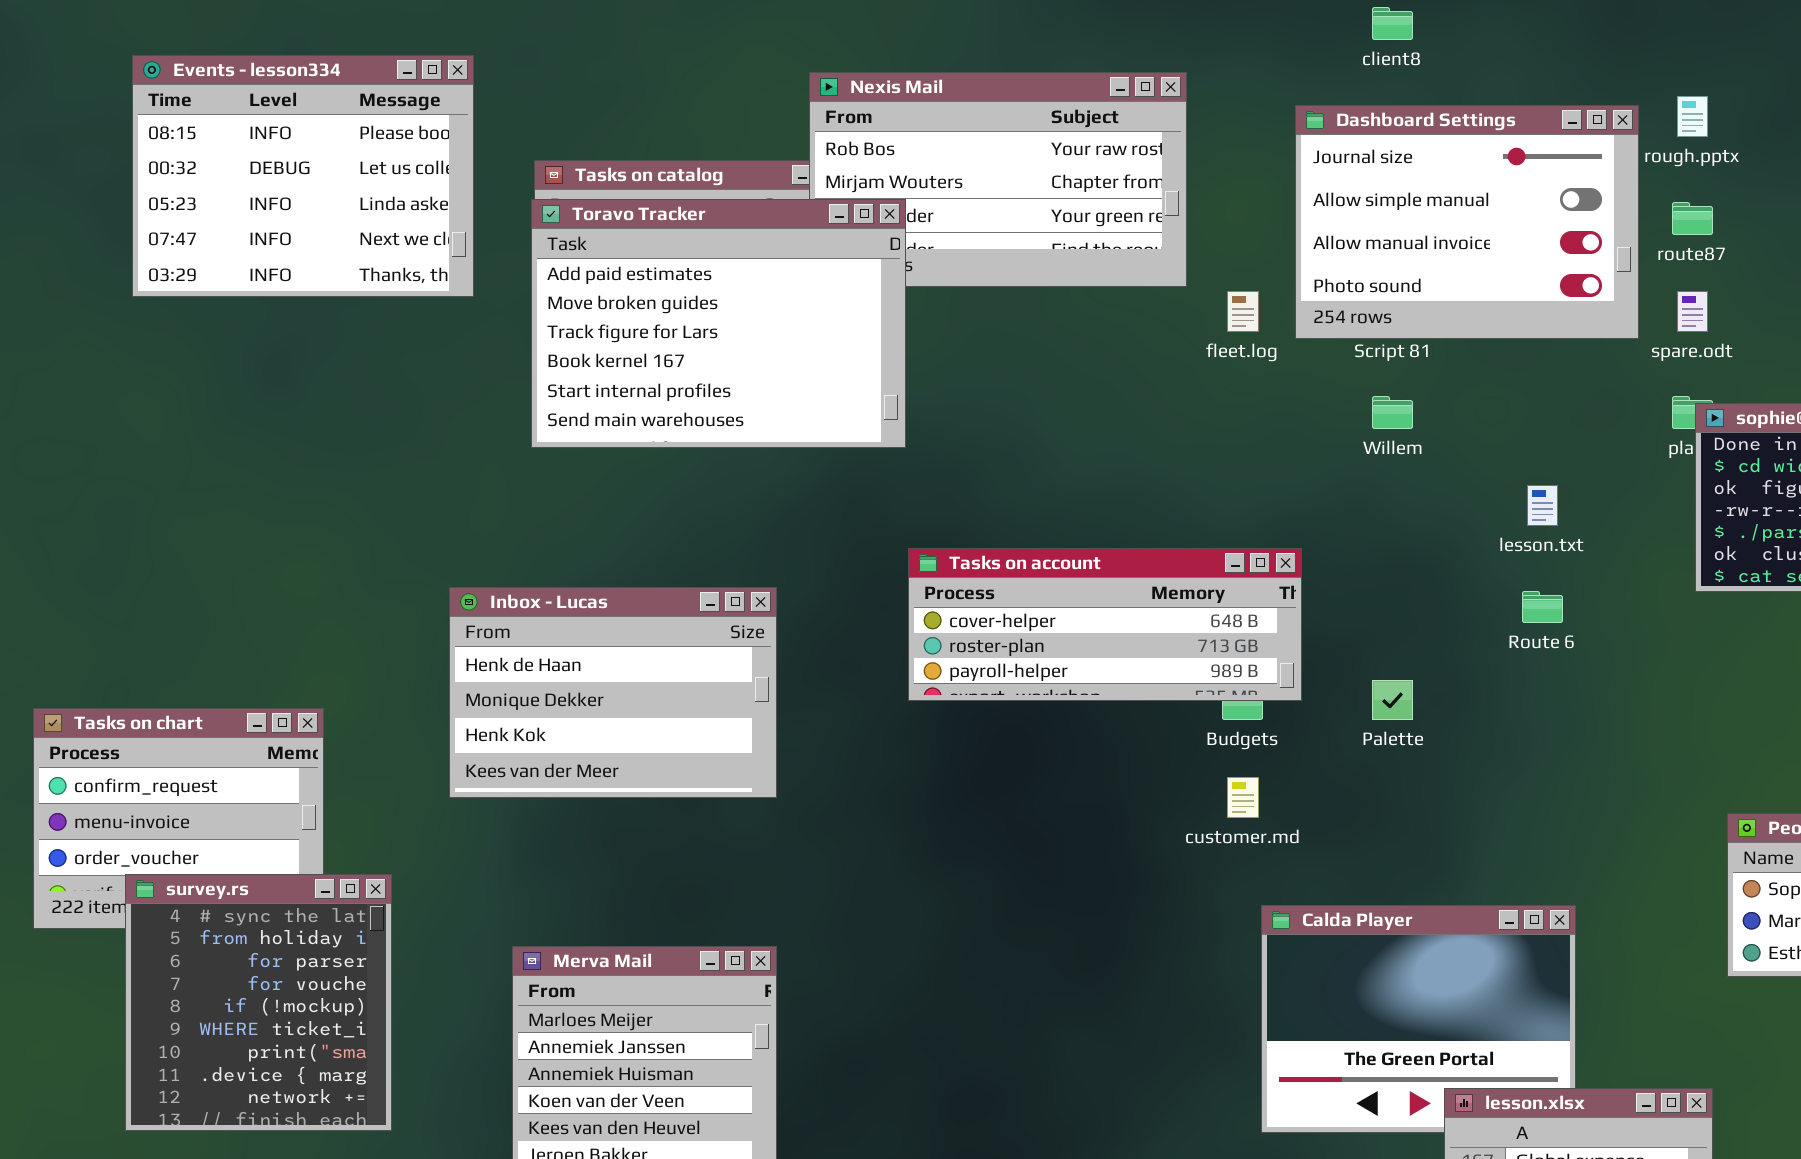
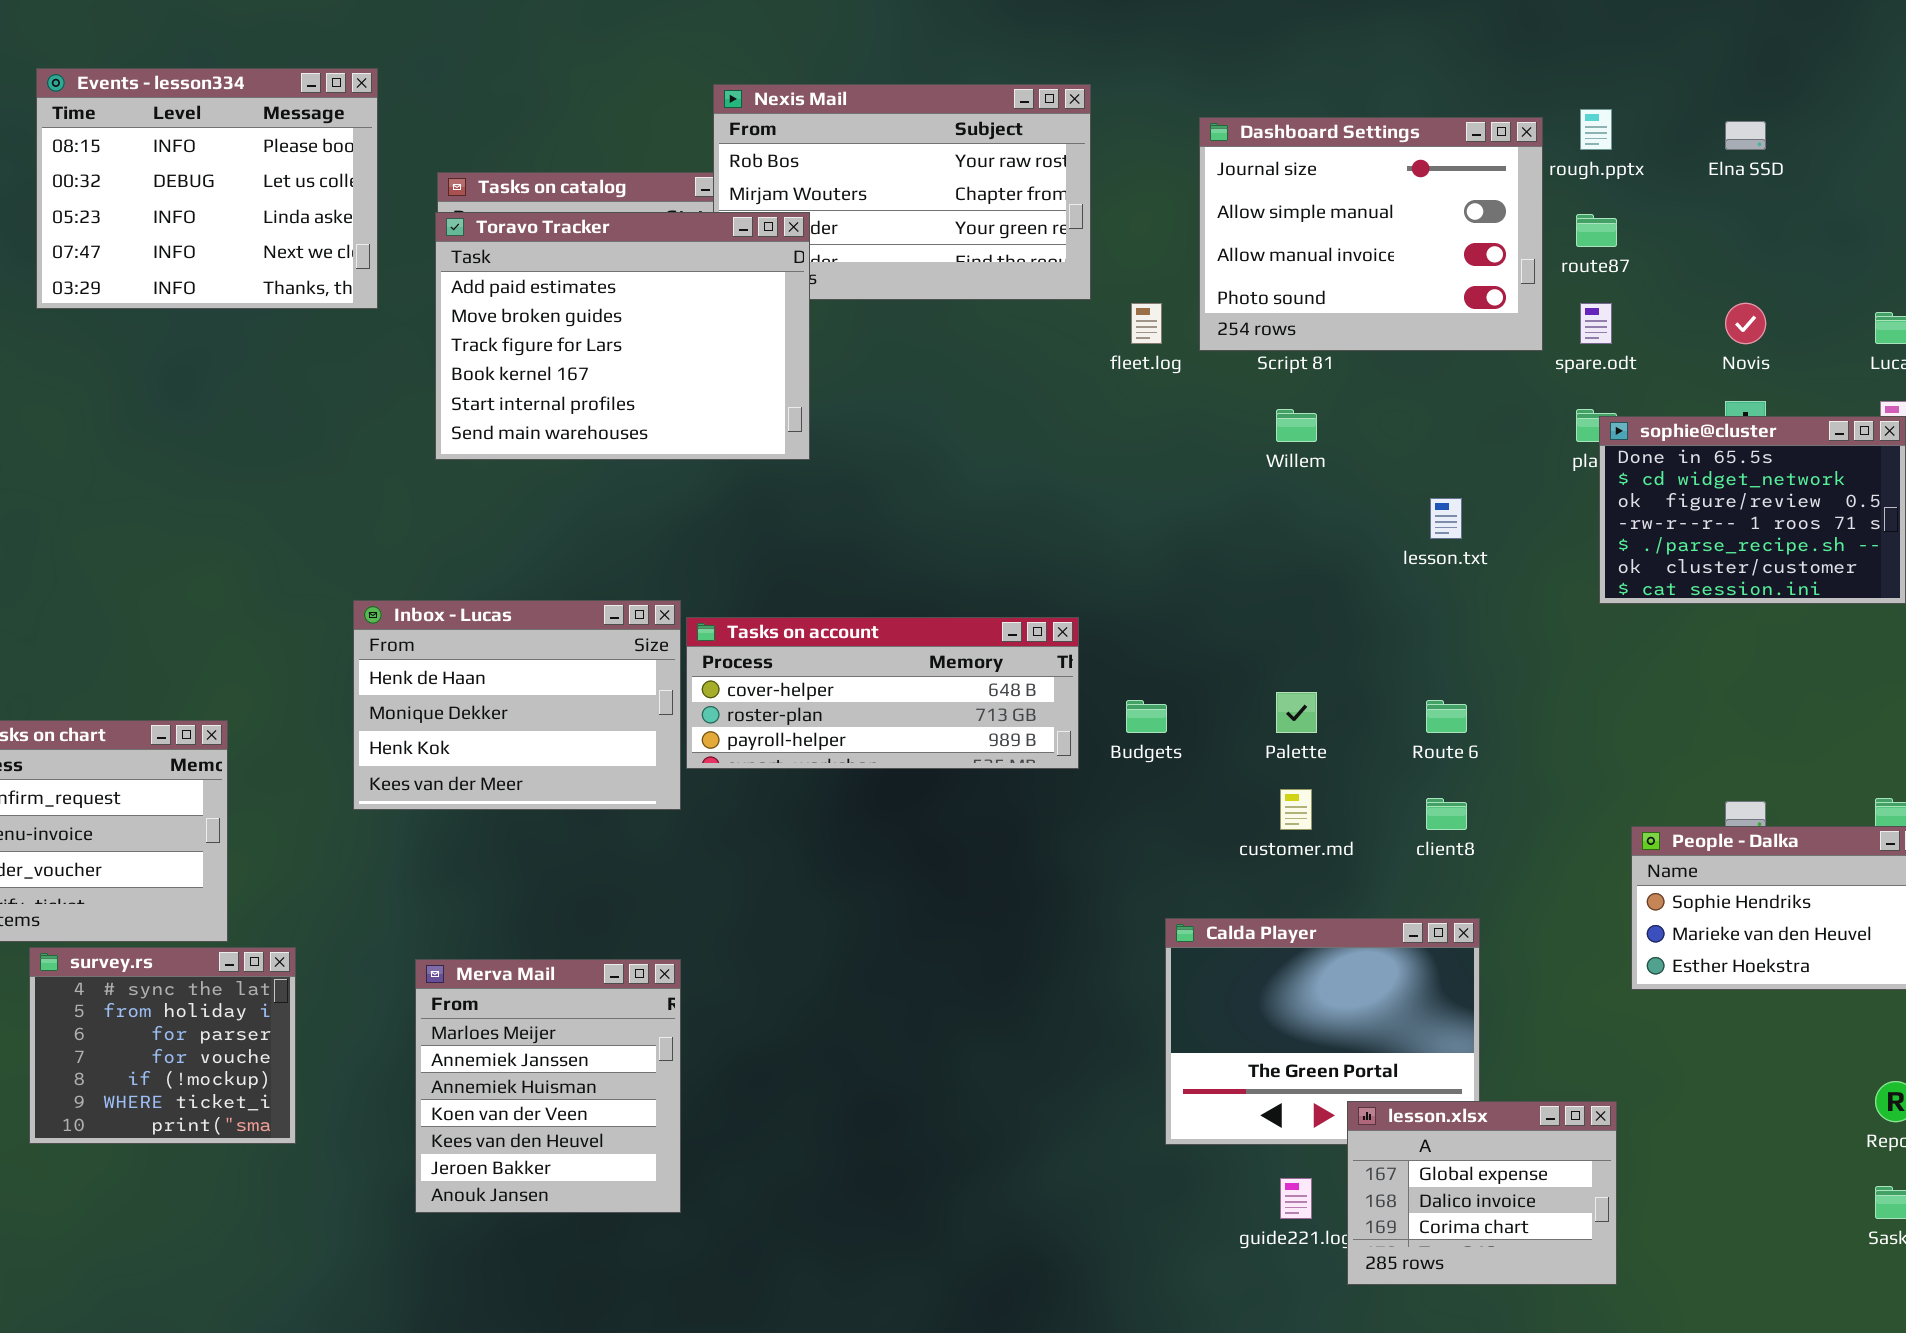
client8: [1372,7,1413,40] -> [1426,798,1467,830], moved
Tasks on account: [908,548,1302,701] -> [686,617,1079,769], moved
Route 6: [1522,591,1563,623] -> [1426,700,1467,733], moved
customer.md: [1227,777,1259,818] -> [1280,789,1312,830], moved
survey.rs: [125,874,392,1131] -> [29,947,296,1144], resized

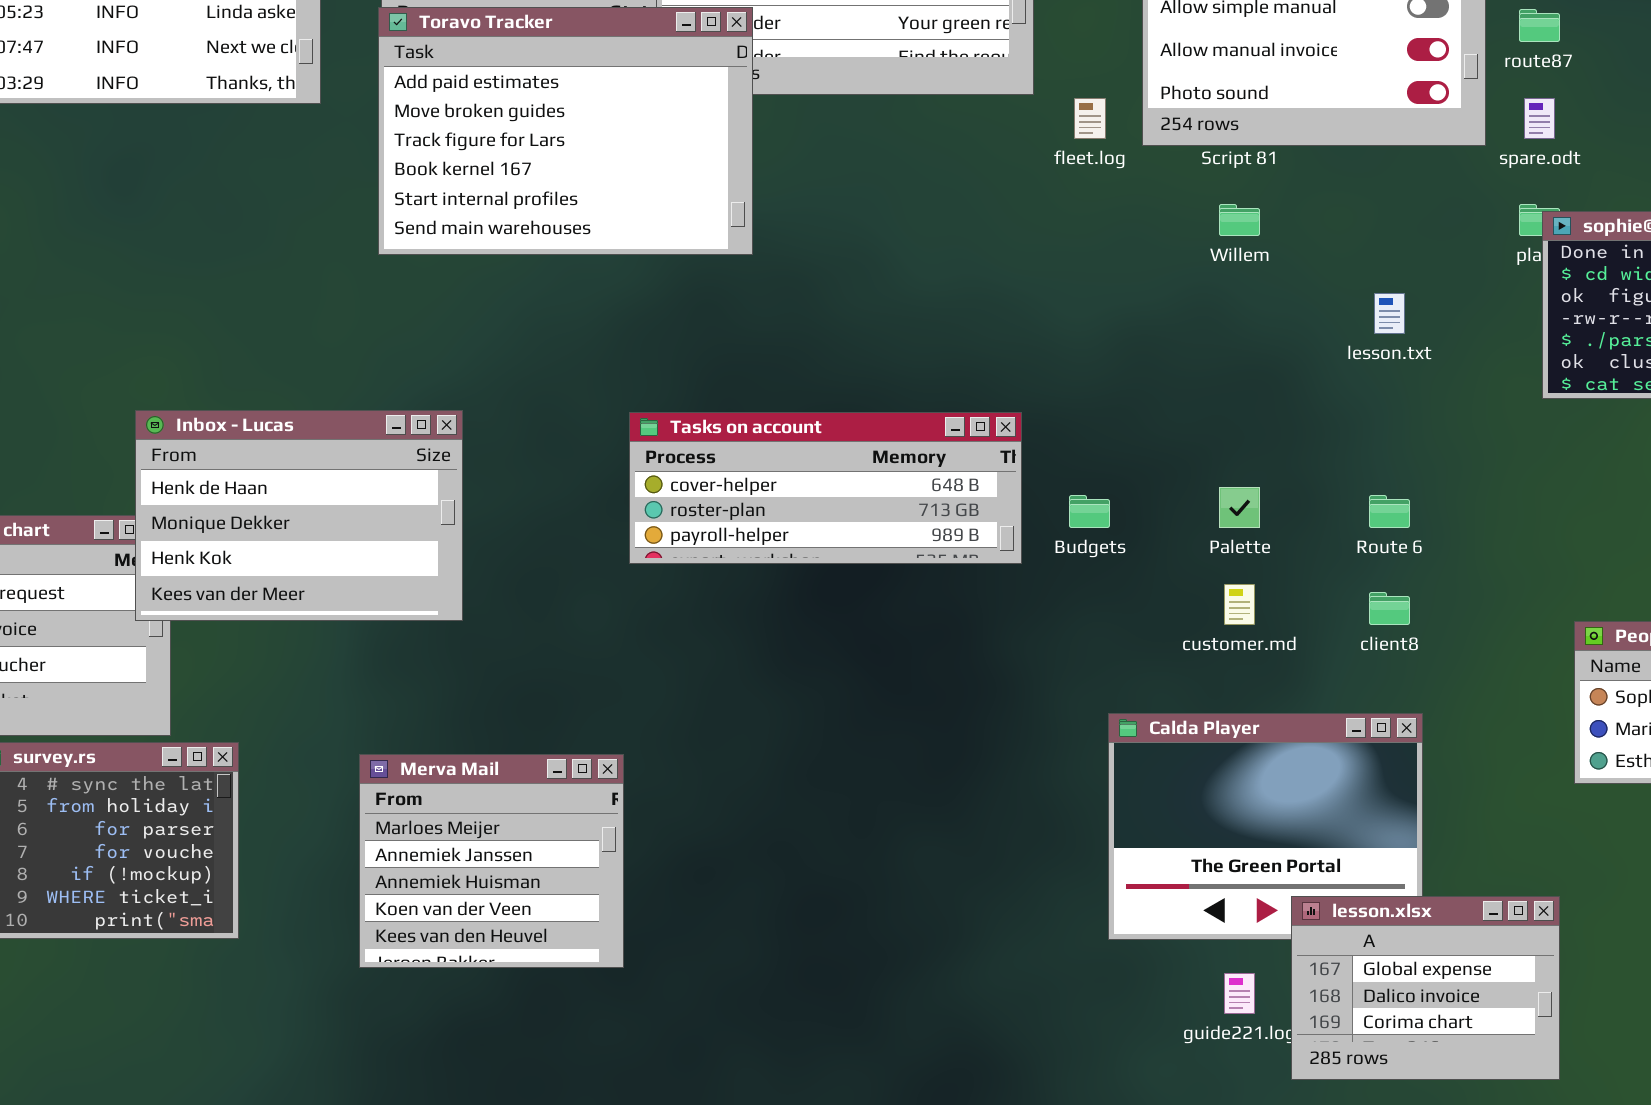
Inbox - Lucas: [353,600,681,810] -> [135,410,463,621], moved
Merva Mail: [415,959,681,1213] -> [359,754,624,968], resized

